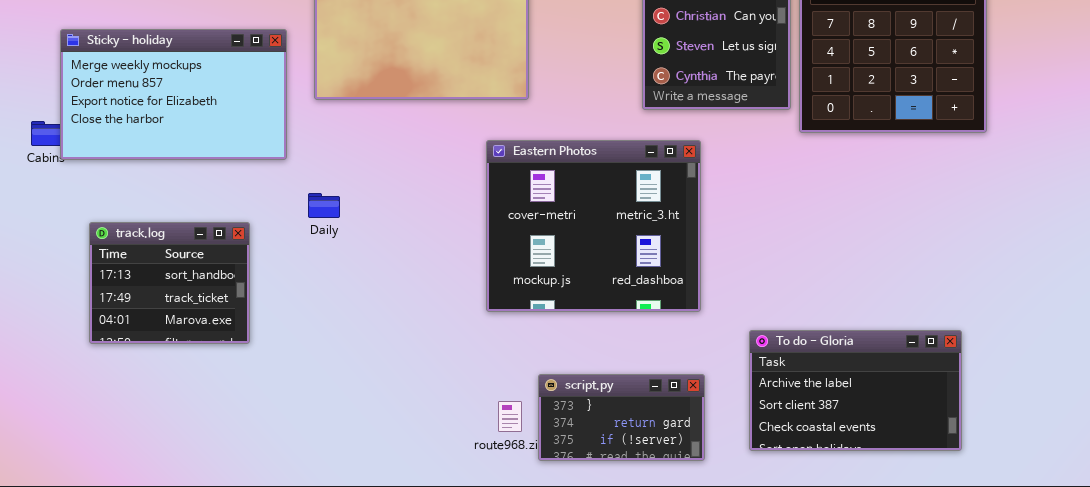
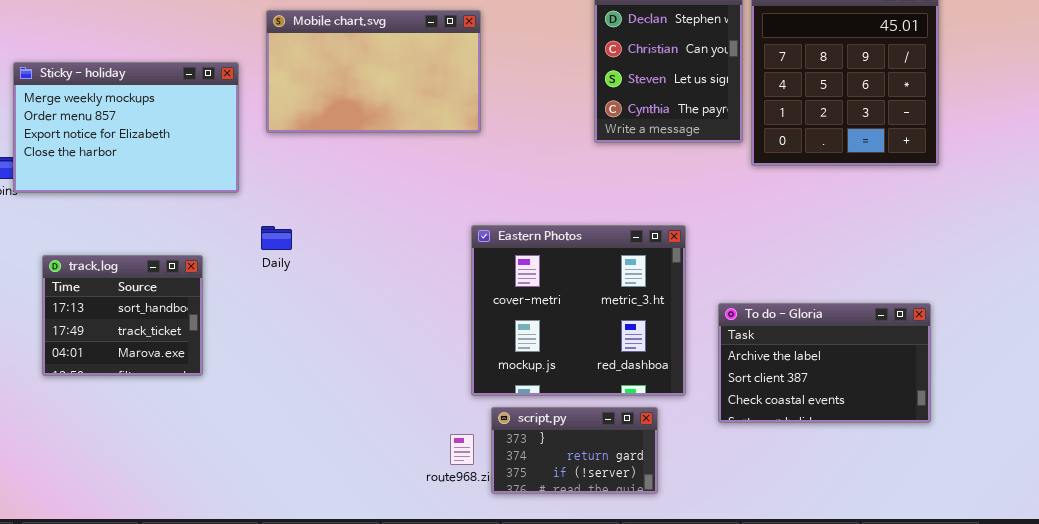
Eastern Photos: [486,140,701,312] -> [471,225,686,396], moved
To do - Gloria: [749,330,962,451] -> [718,303,931,423], moved

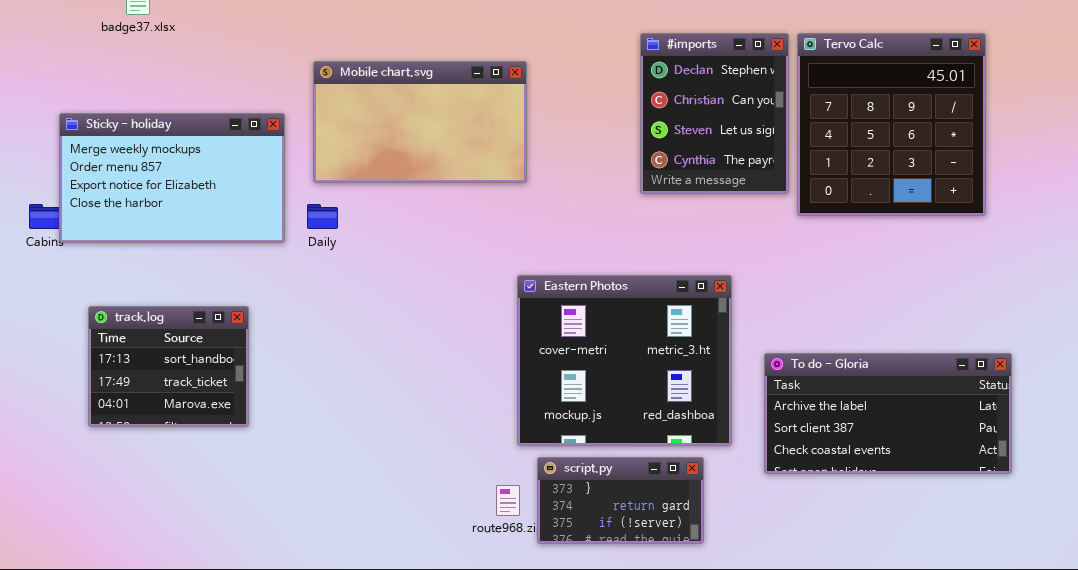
Daily: [261,226,292,250] -> [307,204,338,229], moved
To do - Gloria: [718,303,931,423] -> [764,353,1012,474], resized

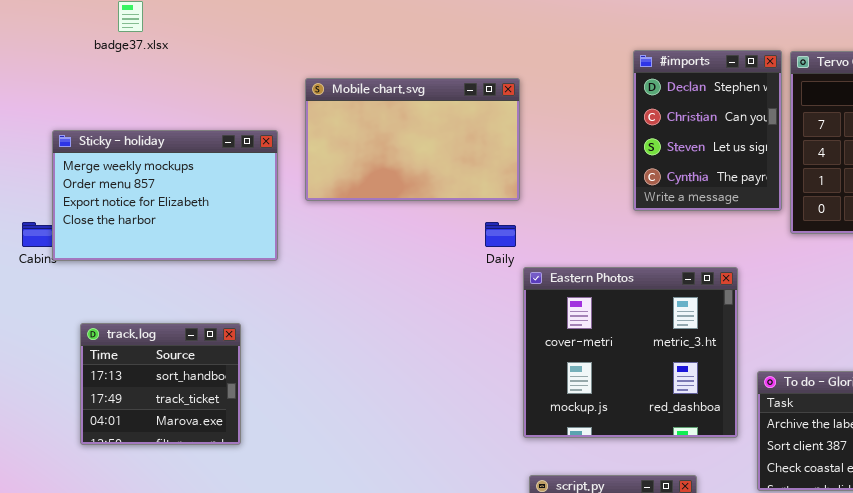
Daily: [307,204,338,229] -> [485,222,516,247], moved
Eastern Photos: [517,275,732,446] -> [523,267,738,438], moved

